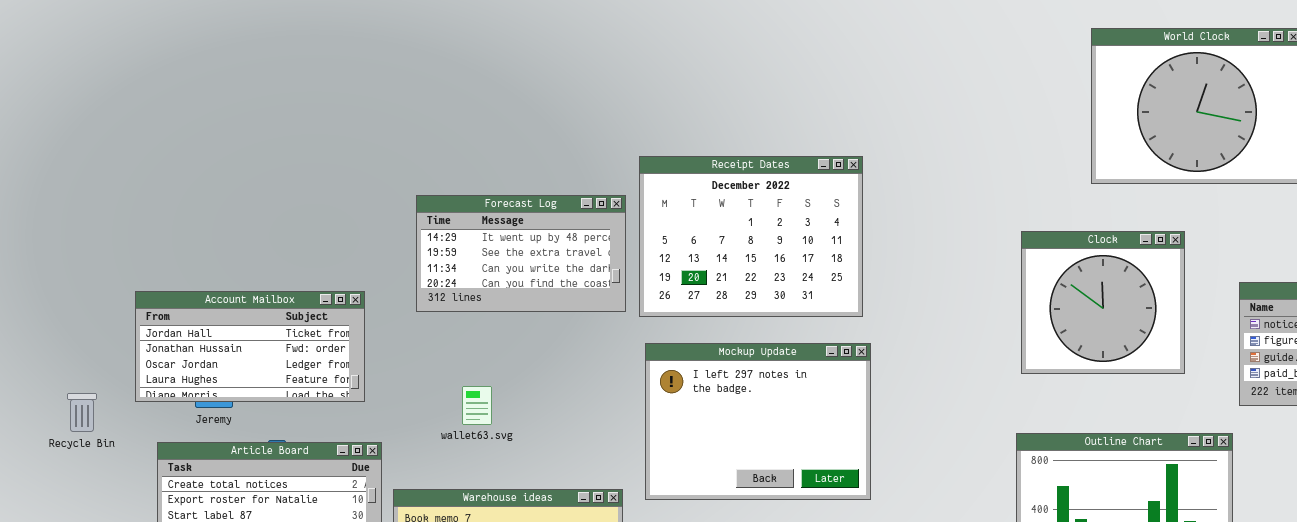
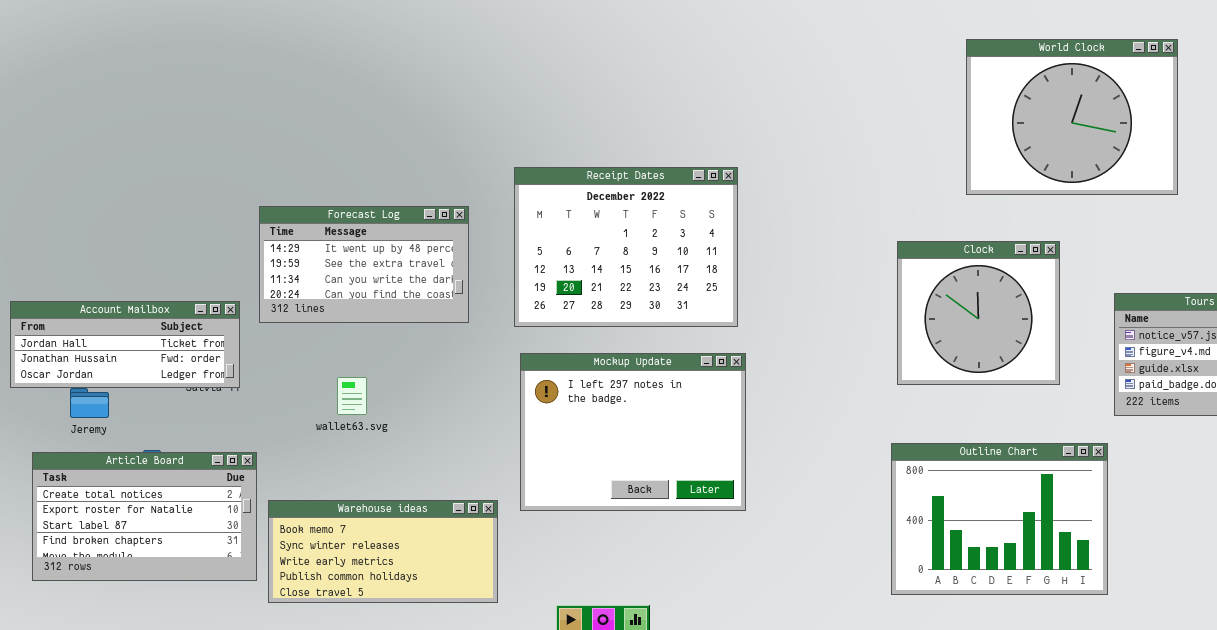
Forecast Log: [416,195,626,312] -> [259,206,469,323], moved
Account Mailbox: [135,291,365,402] -> [10,301,240,388], resized
wallet63.svg: [462,386,492,425] -> [337,377,367,415], moved

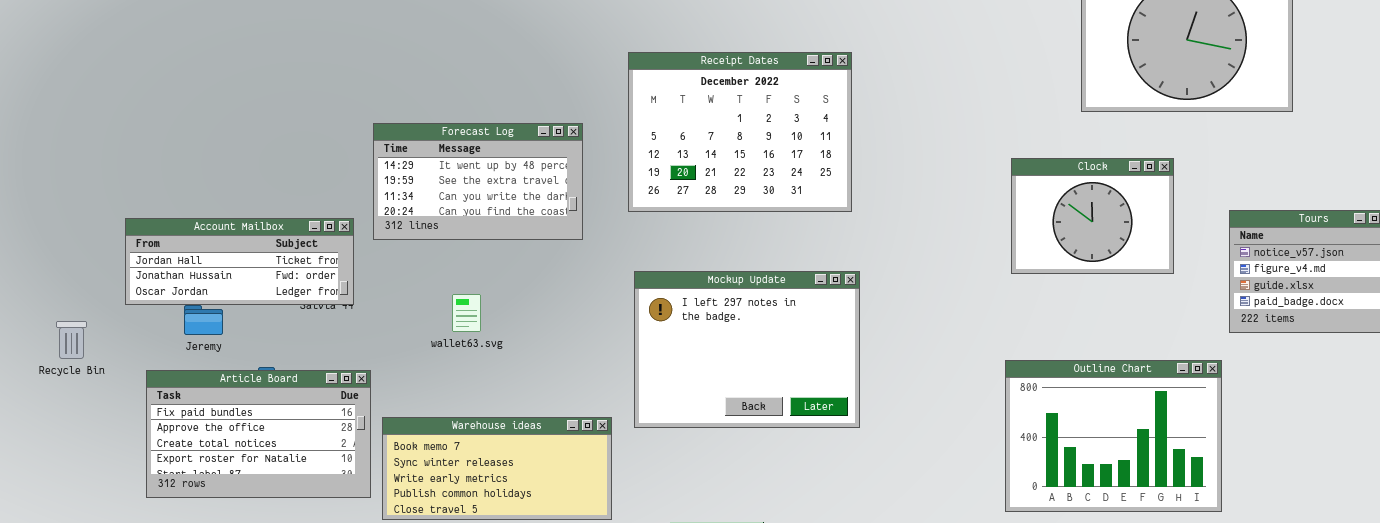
Receipt Dates: [514,167,738,327] -> [628,52,852,212], moved
Clock: [897,241,1060,385] -> [1011,158,1174,274], resized
Article Board: [32,452,257,581] -> [146,370,371,498], scrolled up 2 rows

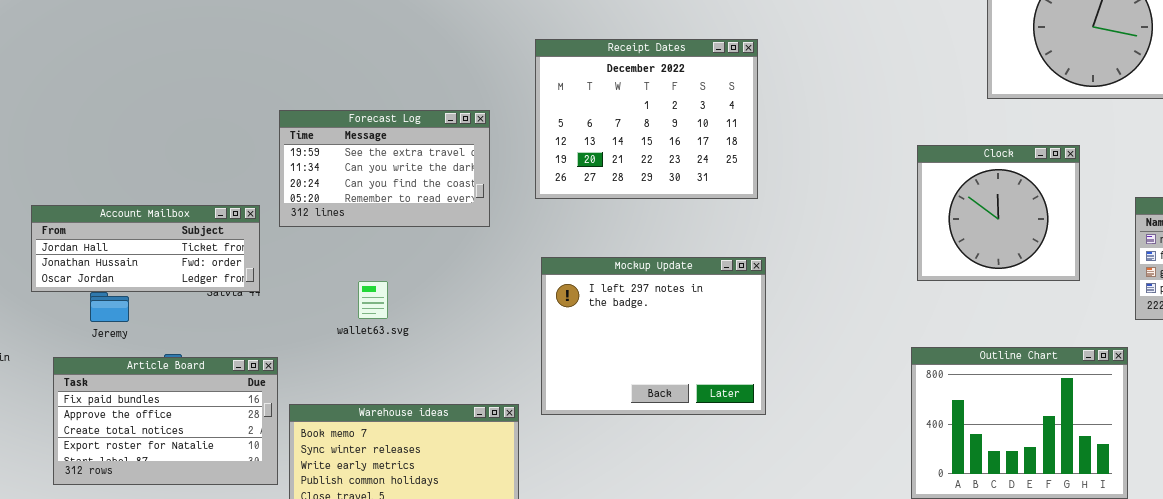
Forecast Log: [373,123,583,240] -> [279,110,490,227], scrolled down 1 row
Clock: [1011,158,1174,274] -> [917,145,1080,281], resized

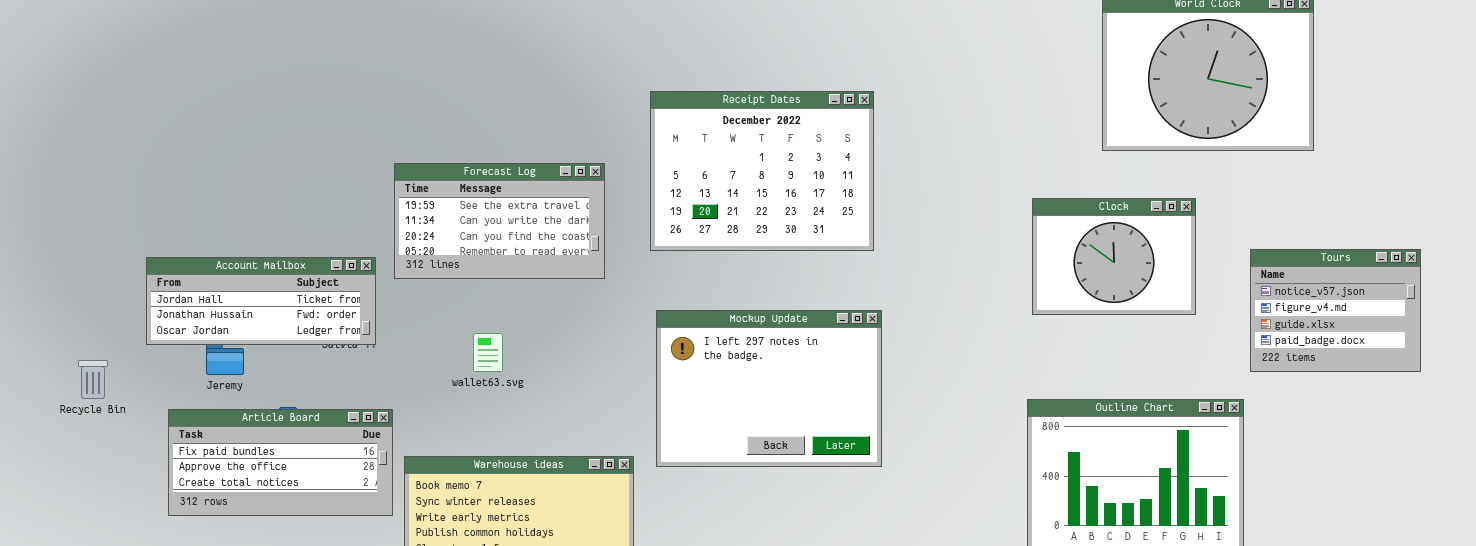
Clock: [917,145,1080,281] -> [1032,198,1196,315], resized
Article Board: [53,357,278,485] -> [168,409,393,516], resized

